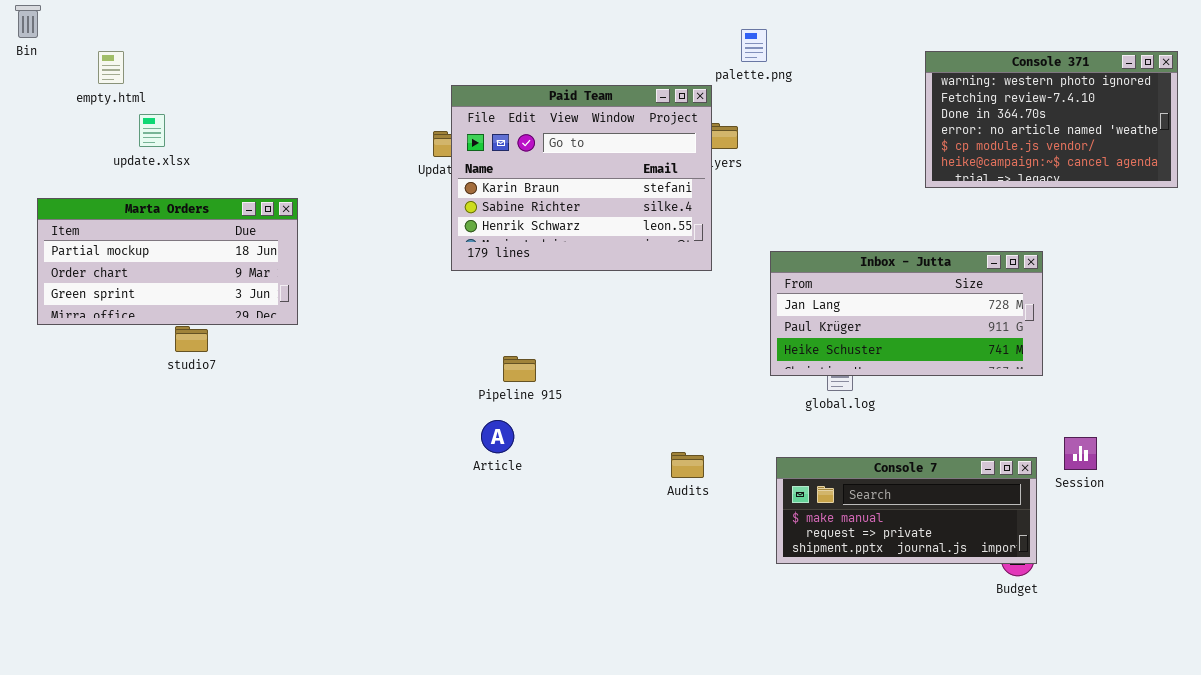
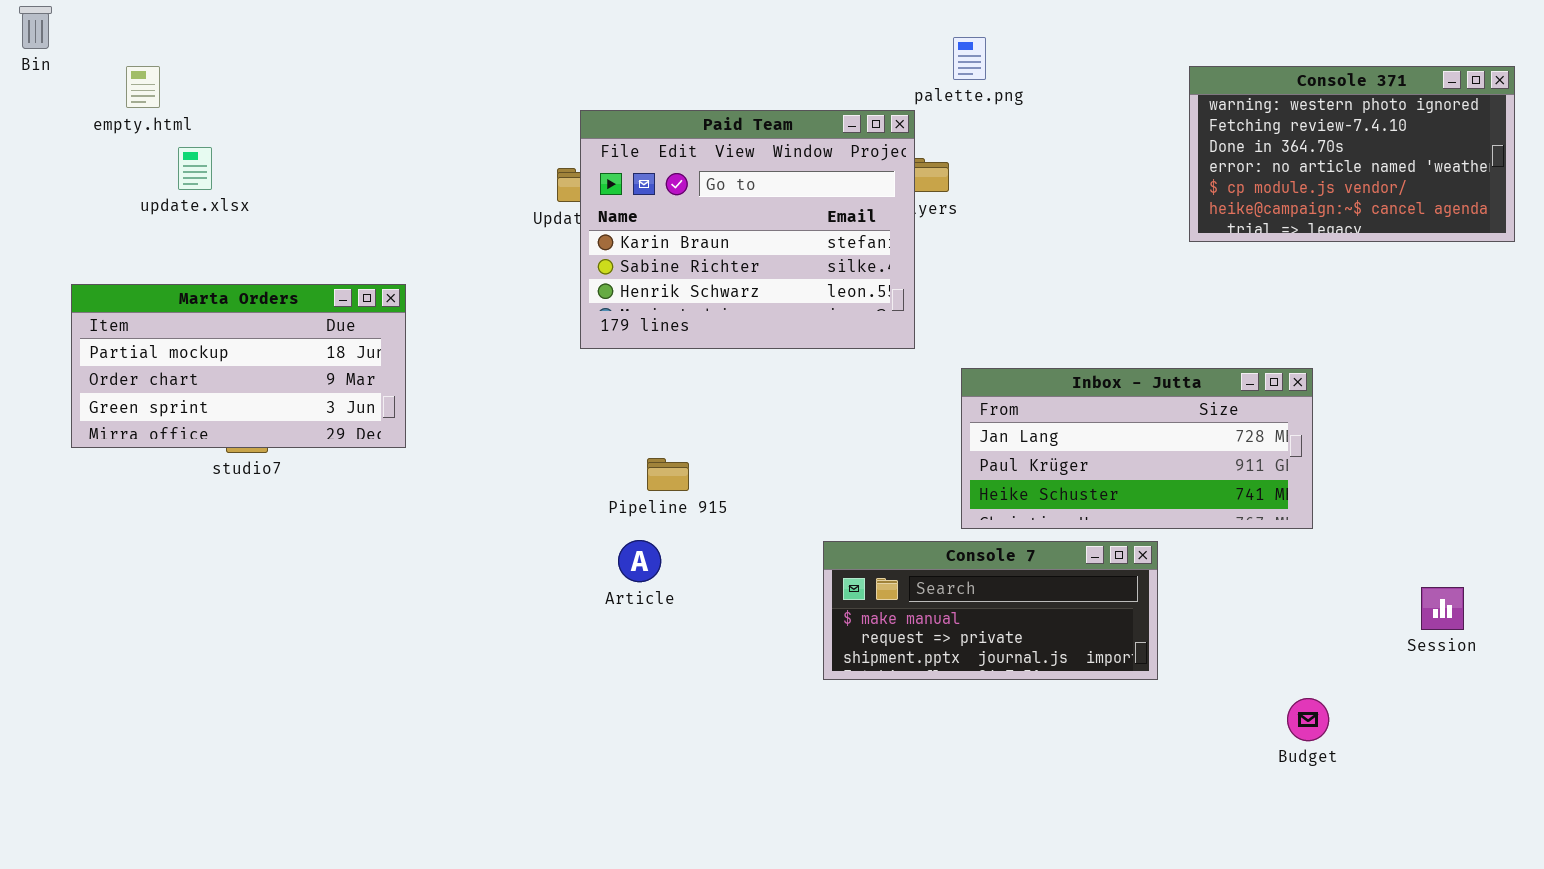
Marta Orders: [37,198,298,325] -> [71,284,406,448], moved
Inbox - Jutta: [770,251,1043,376] -> [961,368,1313,529], moved
Session: [1064,437,1097,470] -> [1421,587,1464,630], moved
Console 7: [776,457,1037,564] -> [823,541,1158,680], moved

